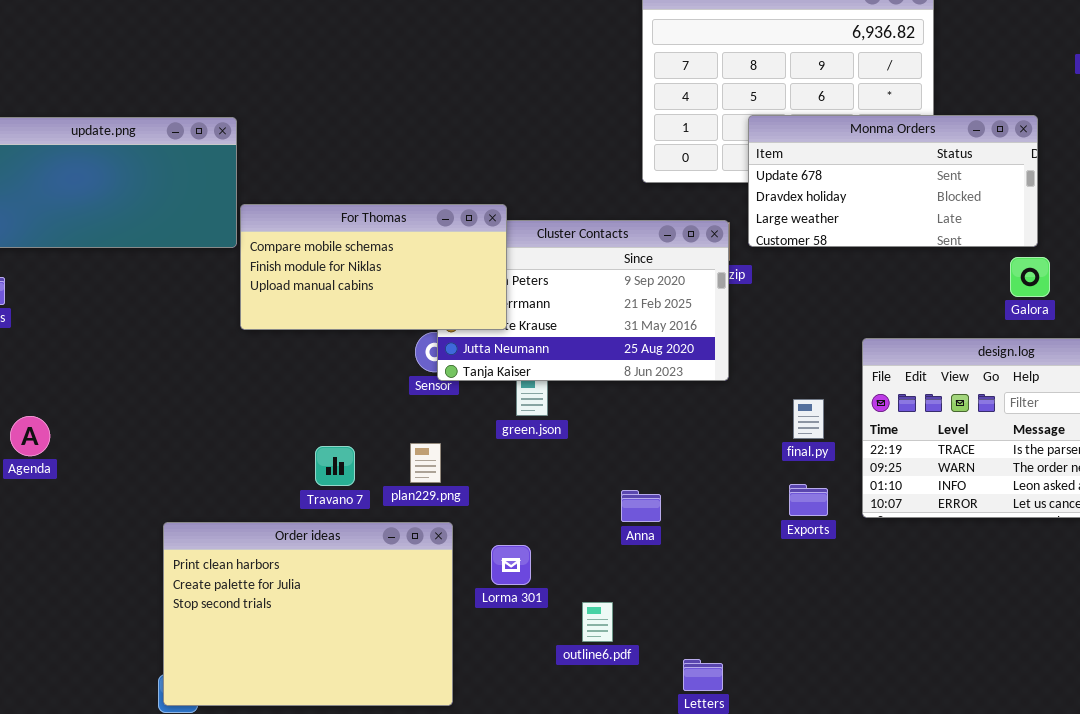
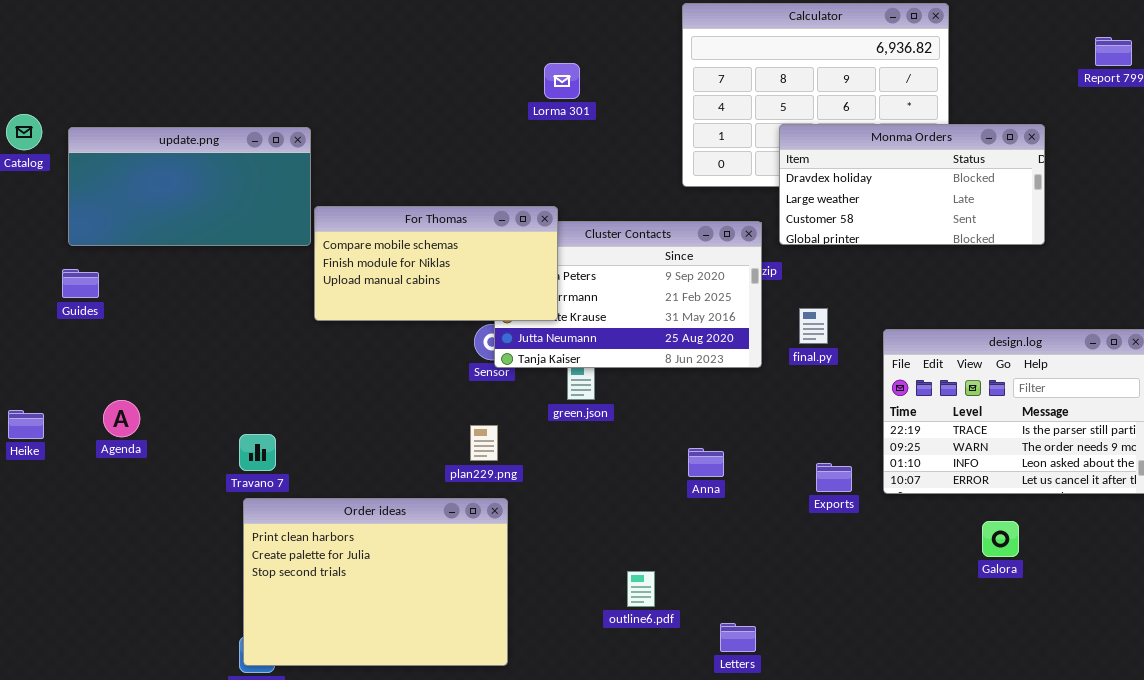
Monma Orders: [748,115,1038,247] -> [779,124,1045,245], scrolled down 1 row
Galora: [1010,257,1050,297] -> [982,521,1019,557], moved
final.py: [793,399,824,439] -> [799,308,828,344], moved
Travano 7: [315,446,355,486] -> [239,434,276,471], moved
Anna: [621,490,661,522] -> [688,448,724,477], moved
Lorma 301: [491,545,531,585] -> [544,63,580,99], moved

